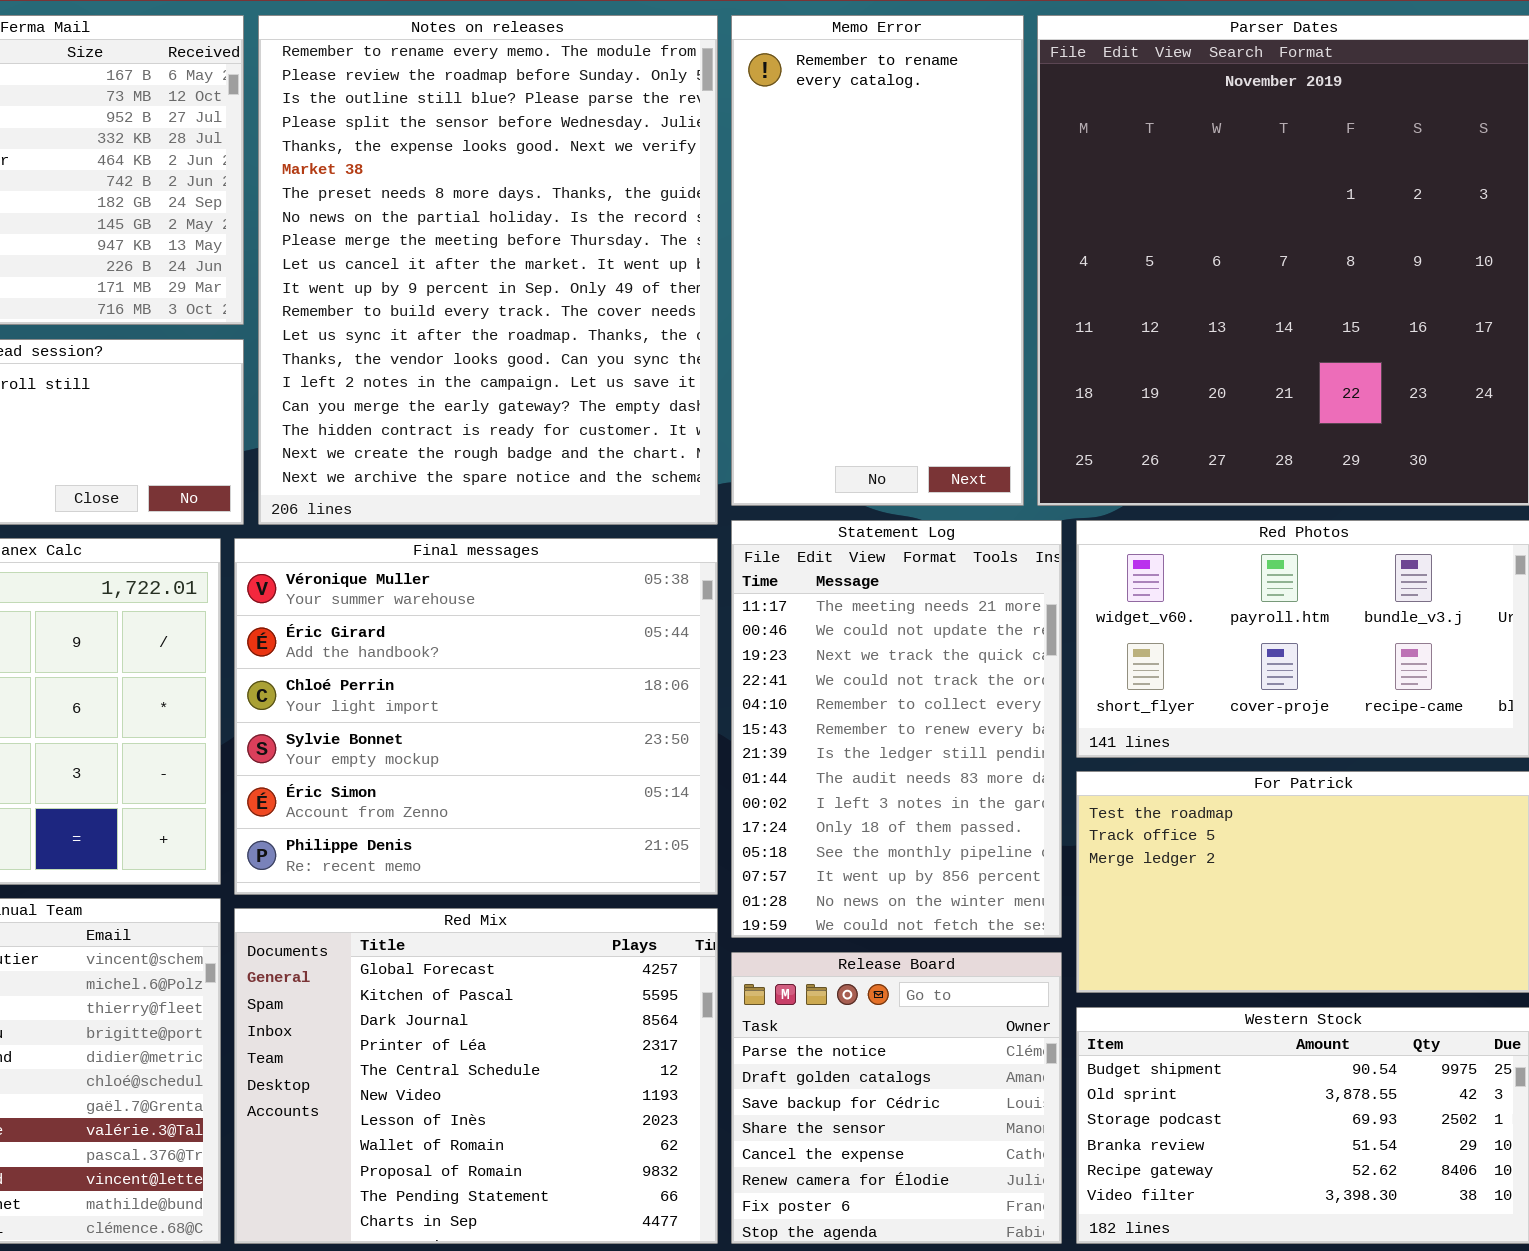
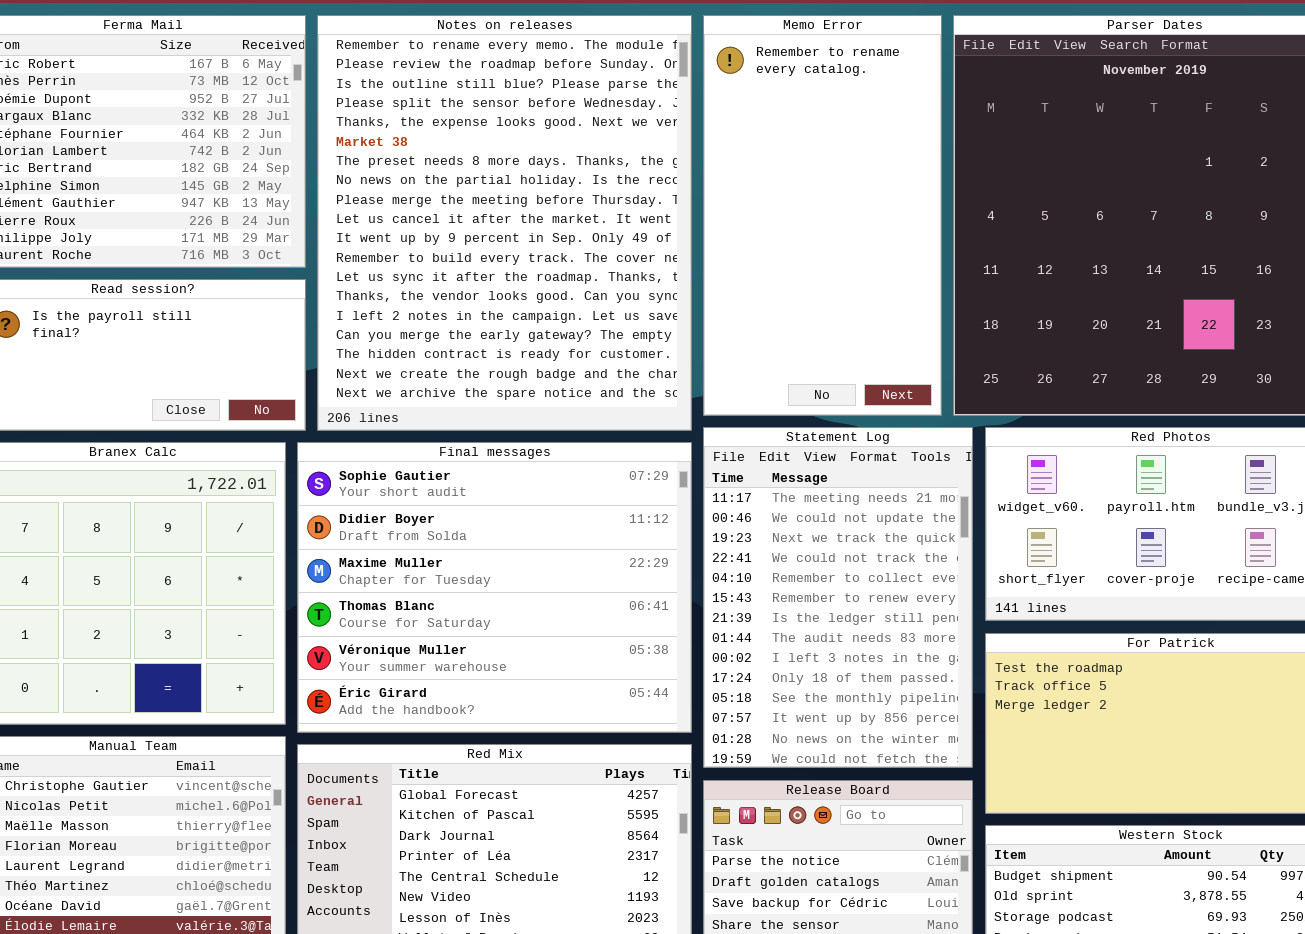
Final messages: [234,538,718,895] -> [297,442,692,733], scrolled up 4 rows

